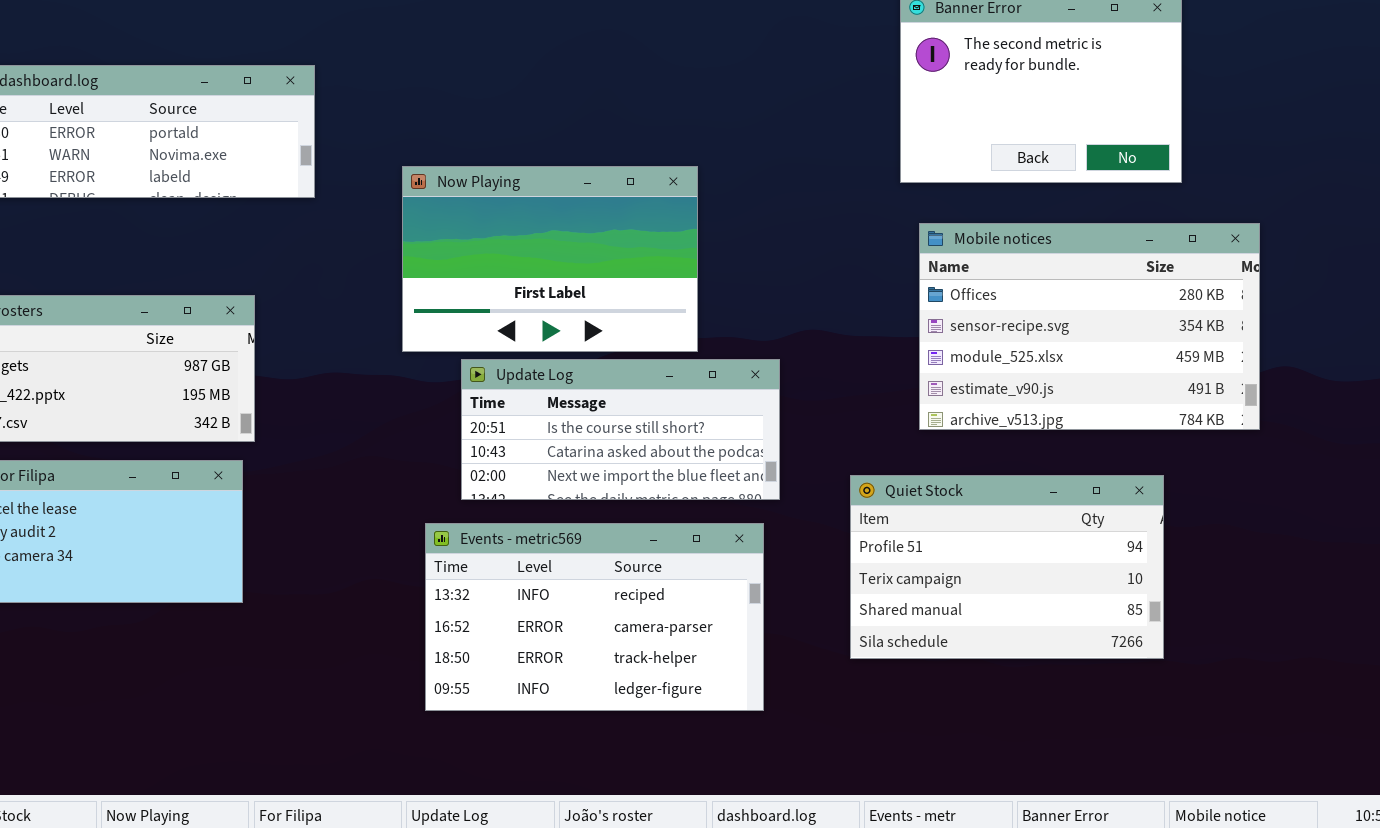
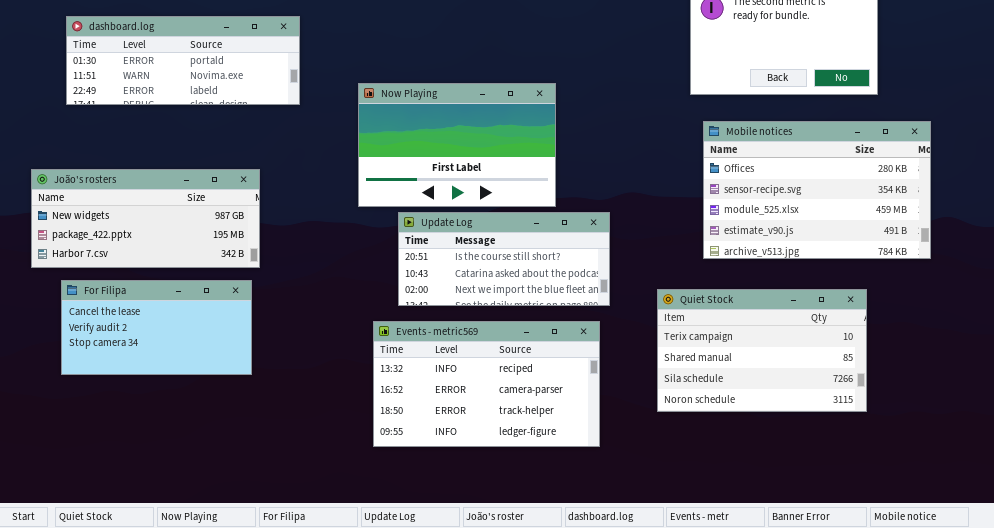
Quiet Stock: [850,475,1164,659] -> [657,289,867,412], scrolled down 1 row

